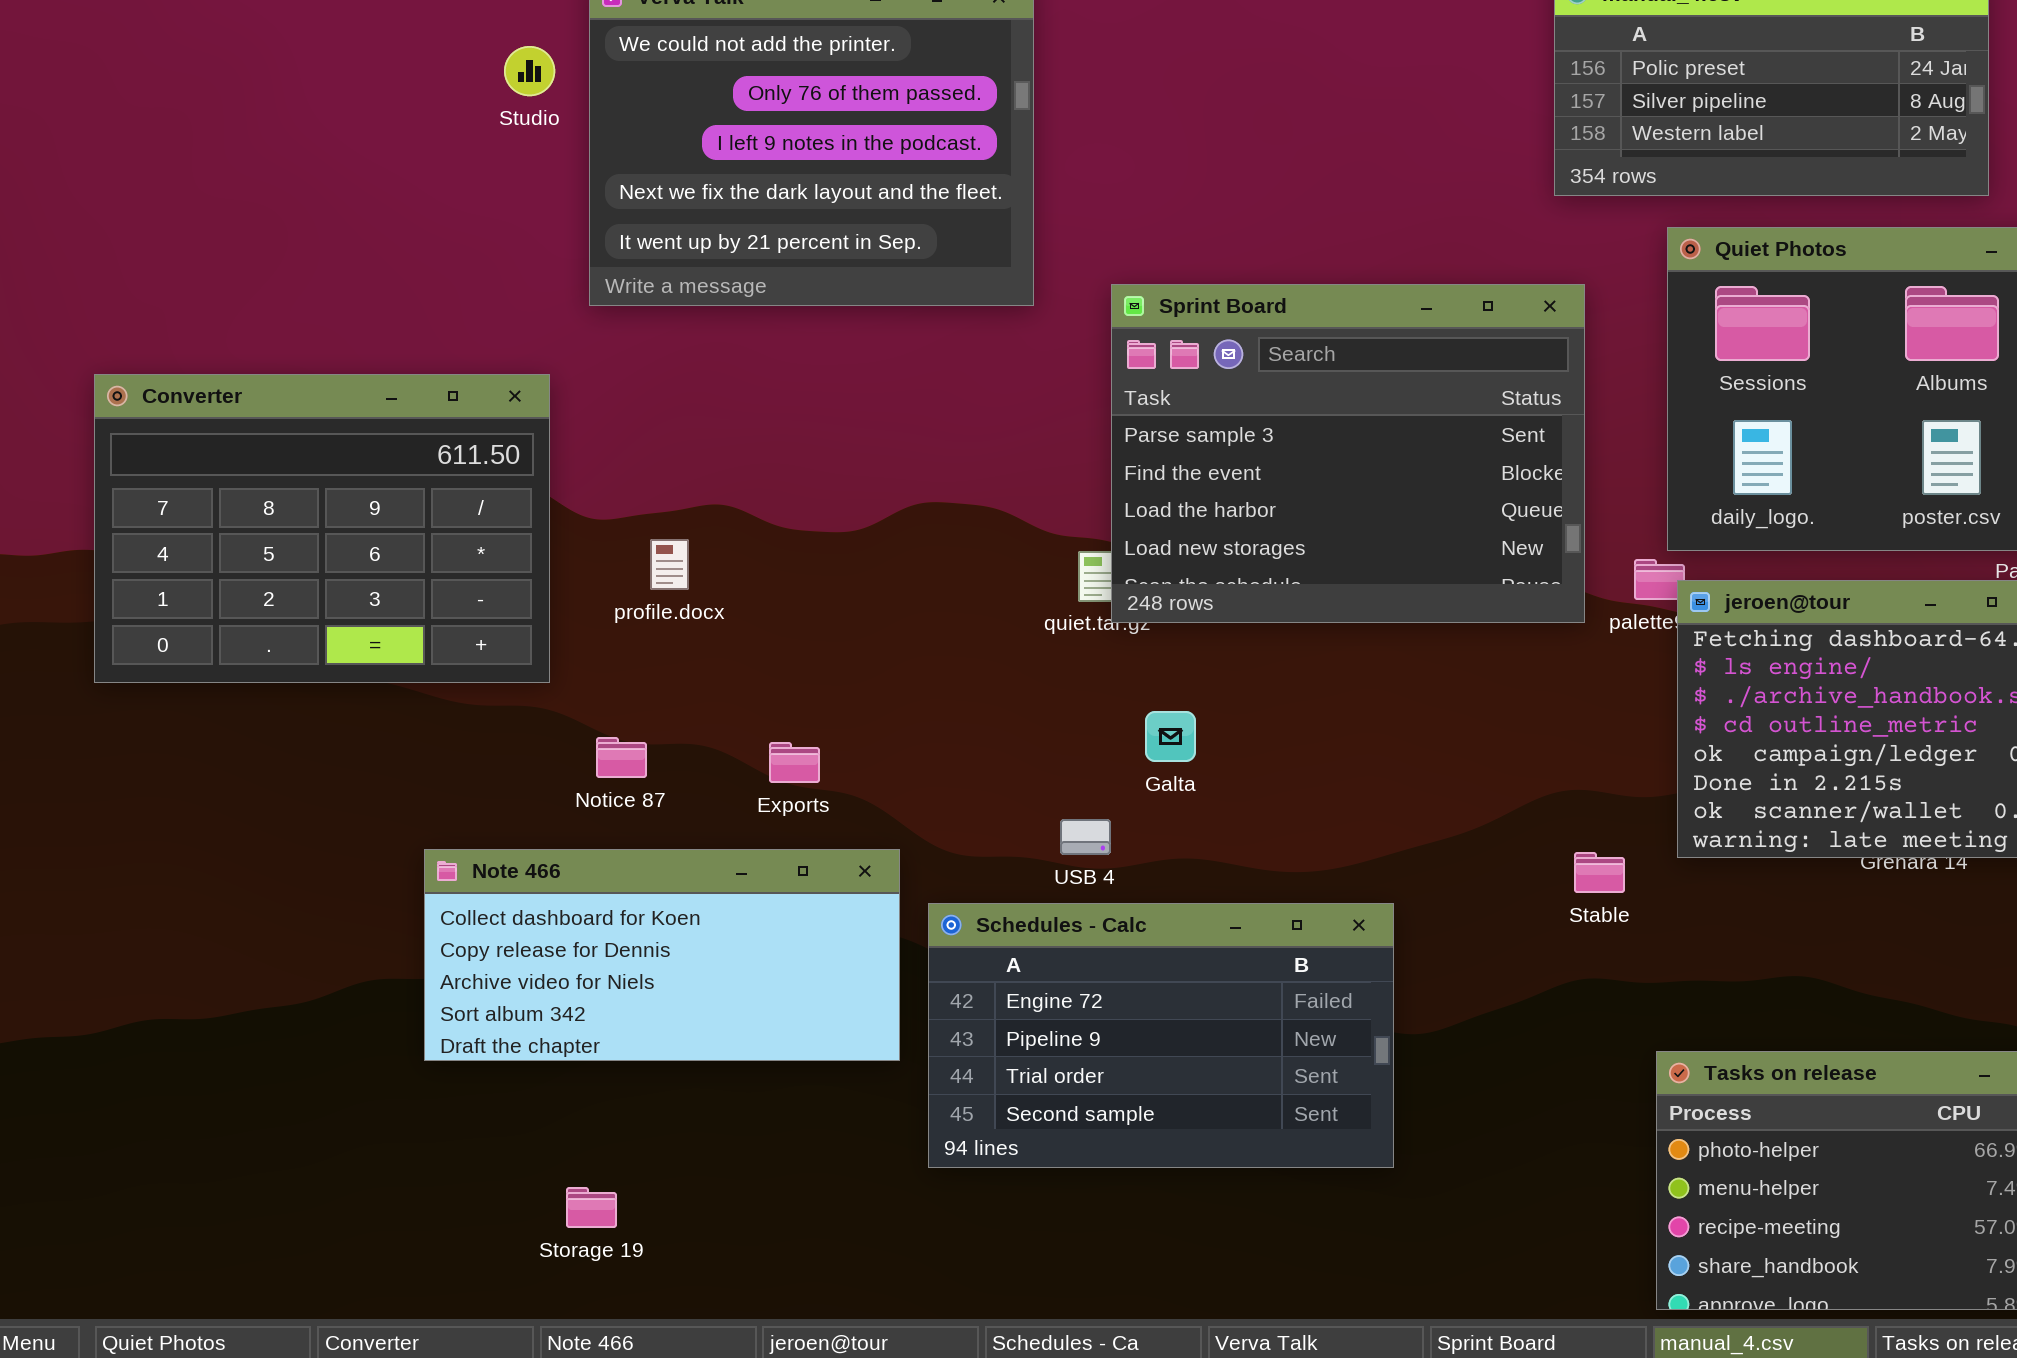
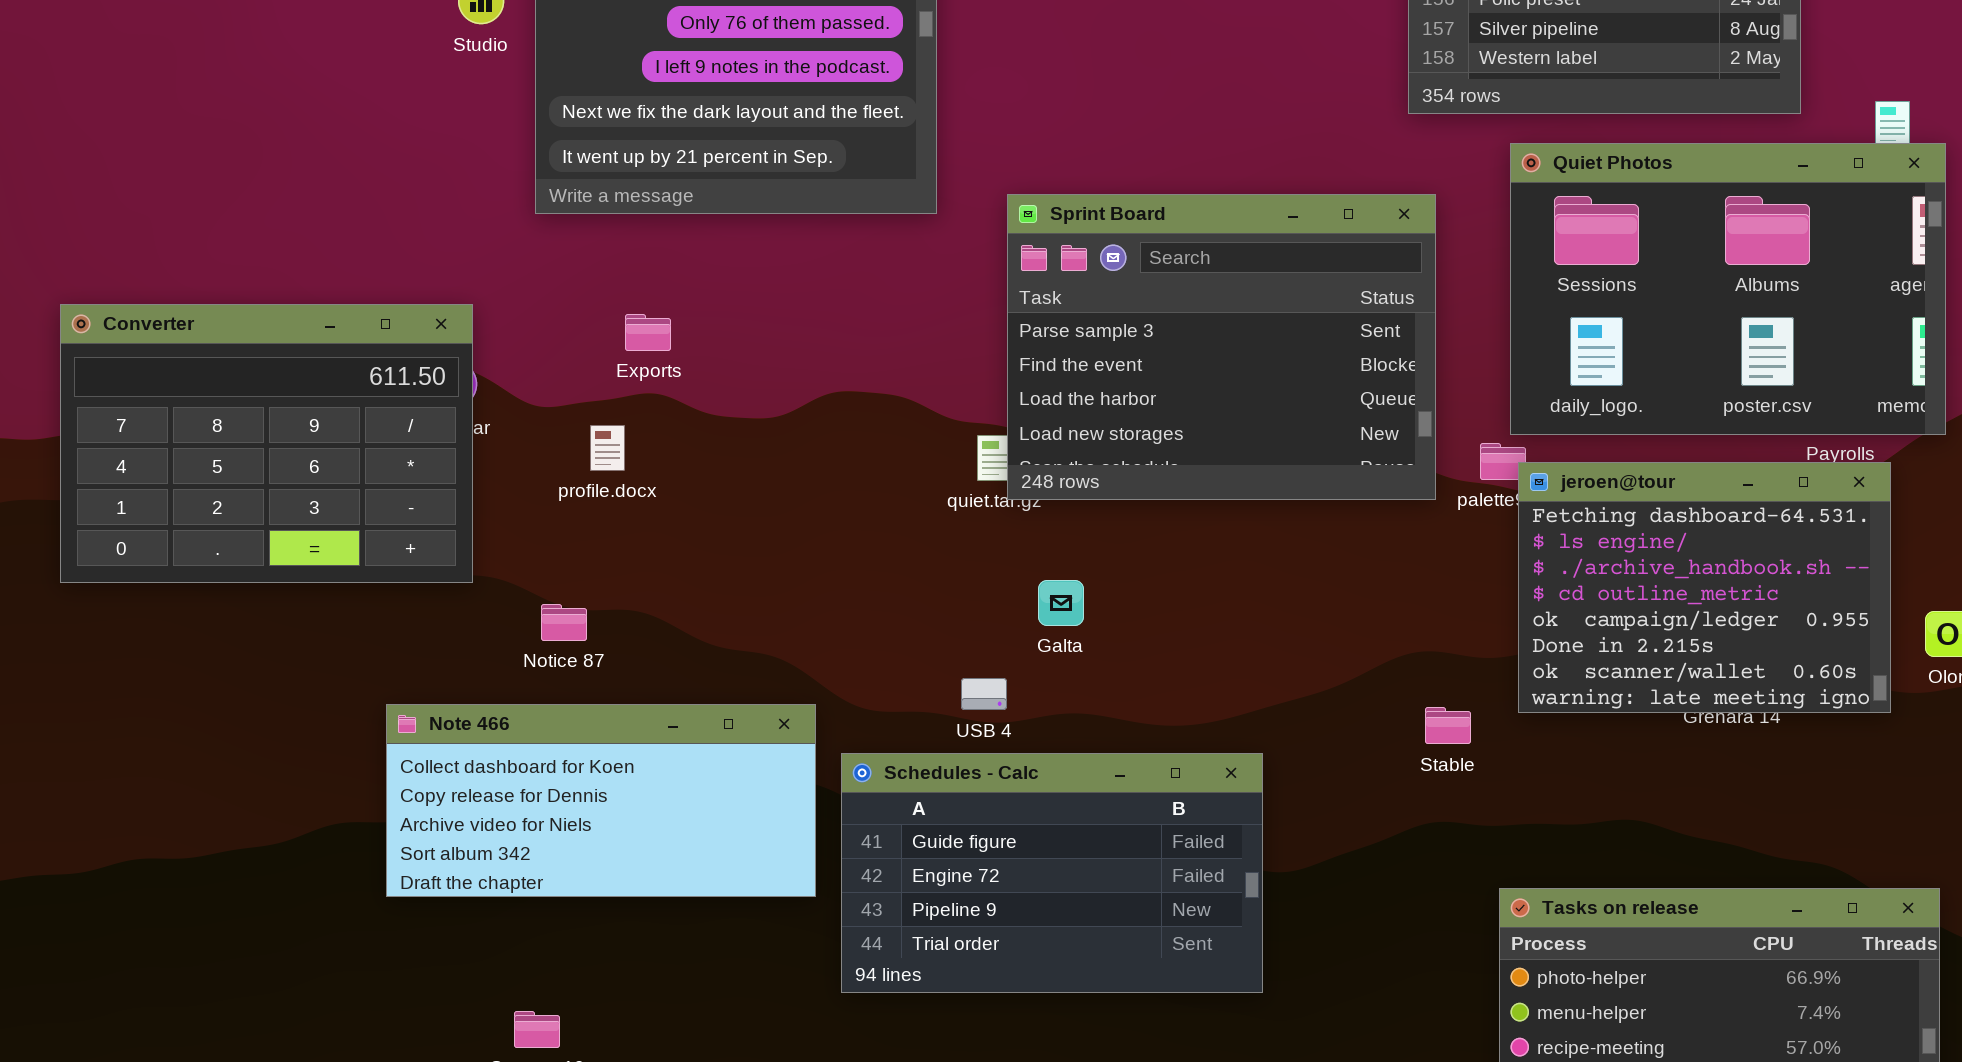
Converter: [94,374,550,683] -> [60,304,473,583], moved
Exports: [769,742,820,783] -> [625,314,671,351], moved
Schedules - Calc: [928,903,1394,1168] -> [841,753,1263,993], scrolled up 1 row

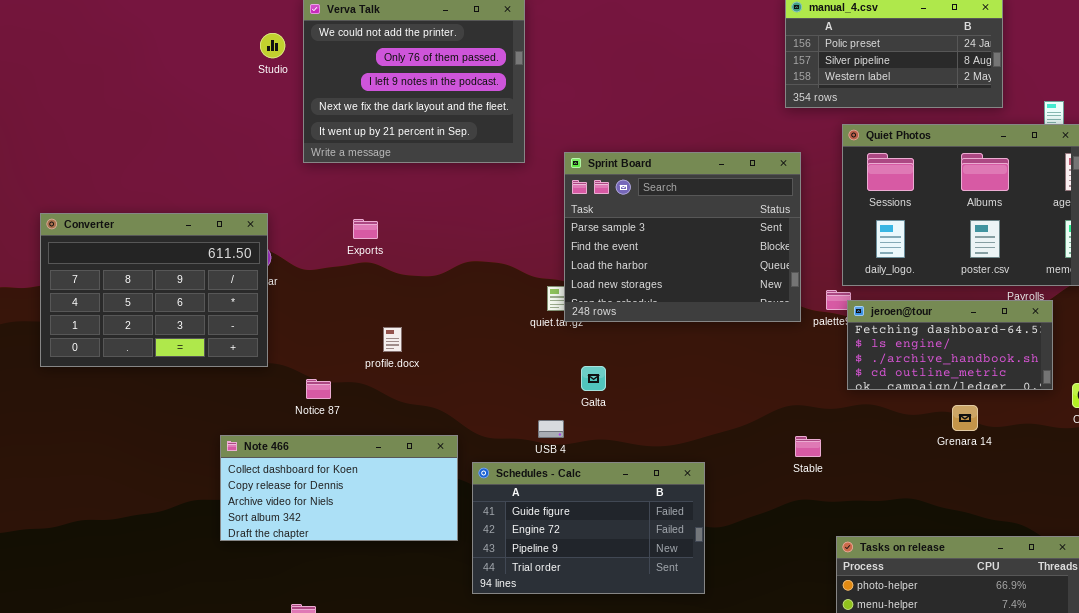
profile.docx: [590,425,625,471] -> [383,327,402,352], moved
jeroen@tour: [1518,462,1891,713] -> [847,300,1053,390], resized

